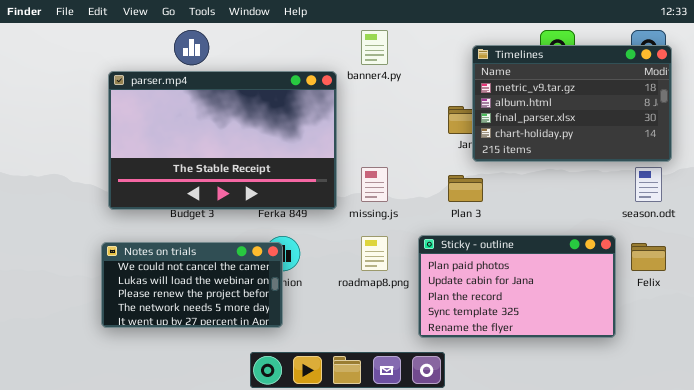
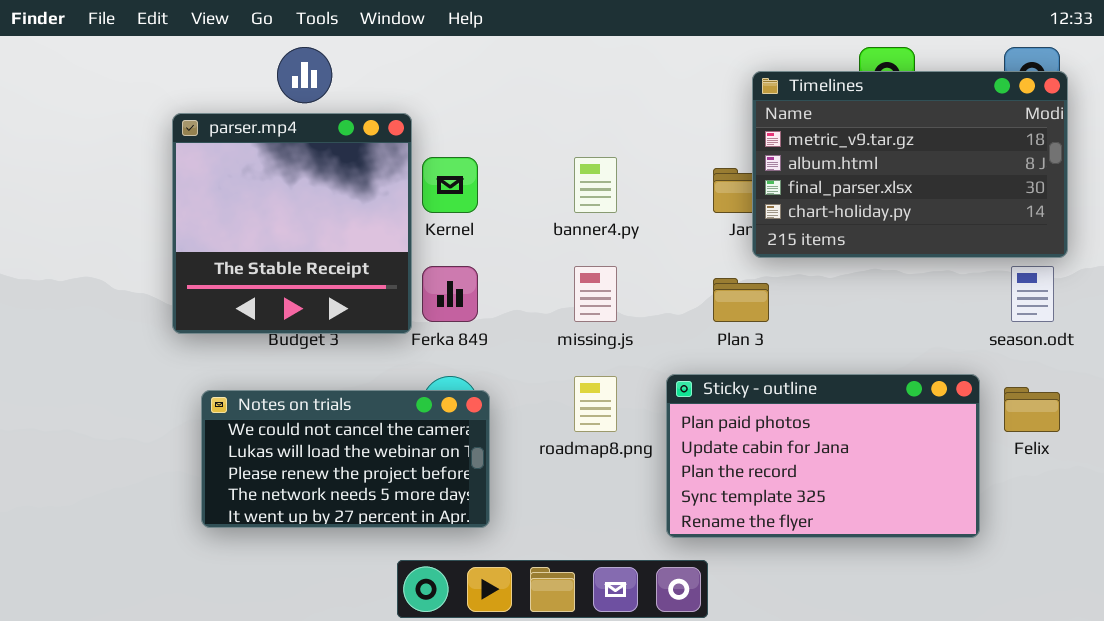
banner4.py: [361,30,388,65] -> [574,157,617,213], moved
parser.mp4: [108,71,337,210] -> [172,113,412,334], resized
Notes on trials: [101,242,283,328] -> [201,390,490,528], moved

